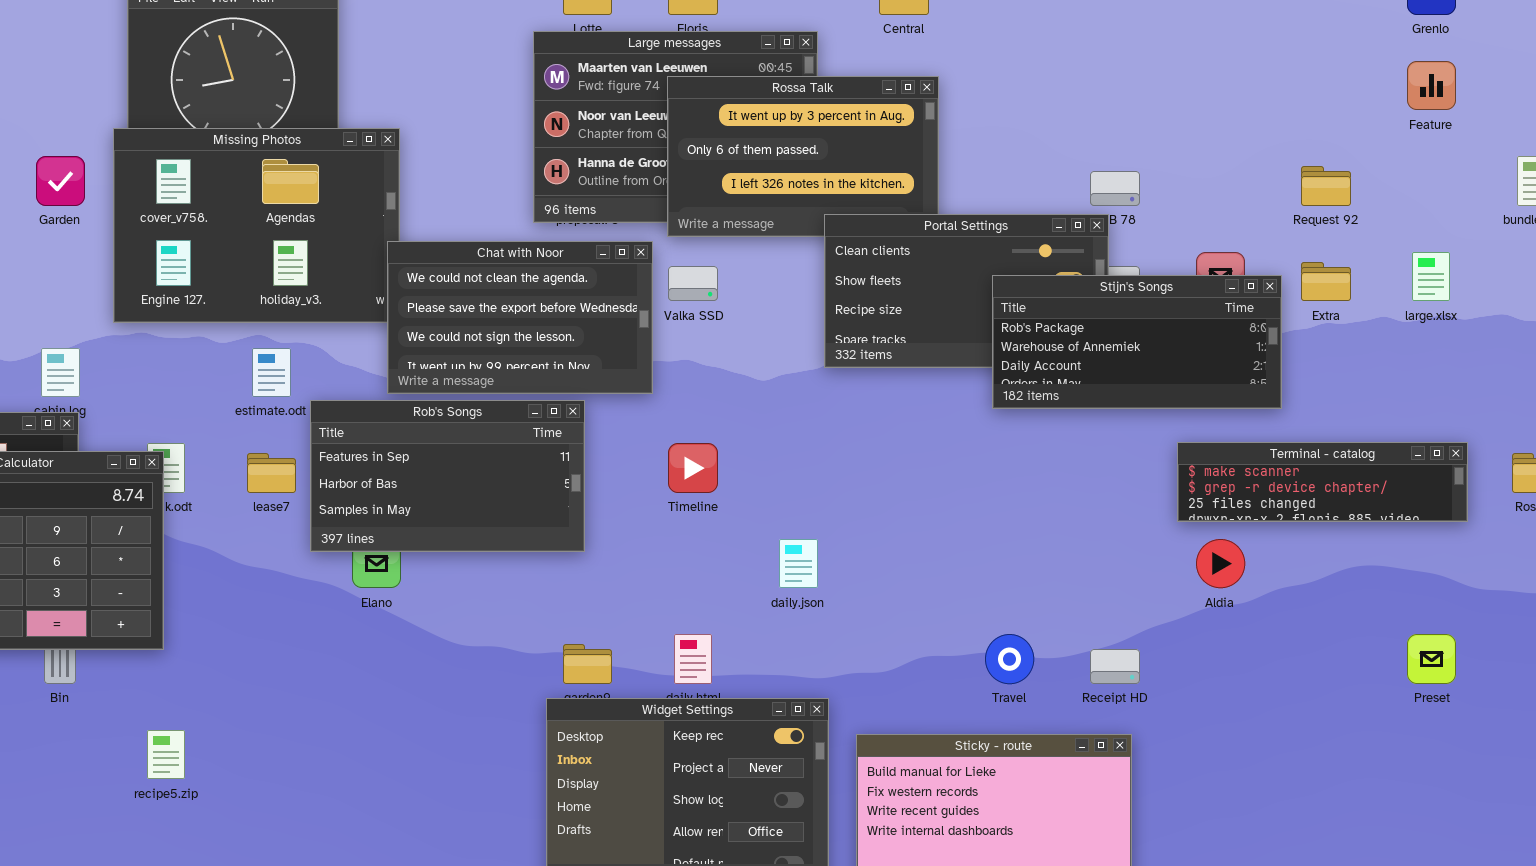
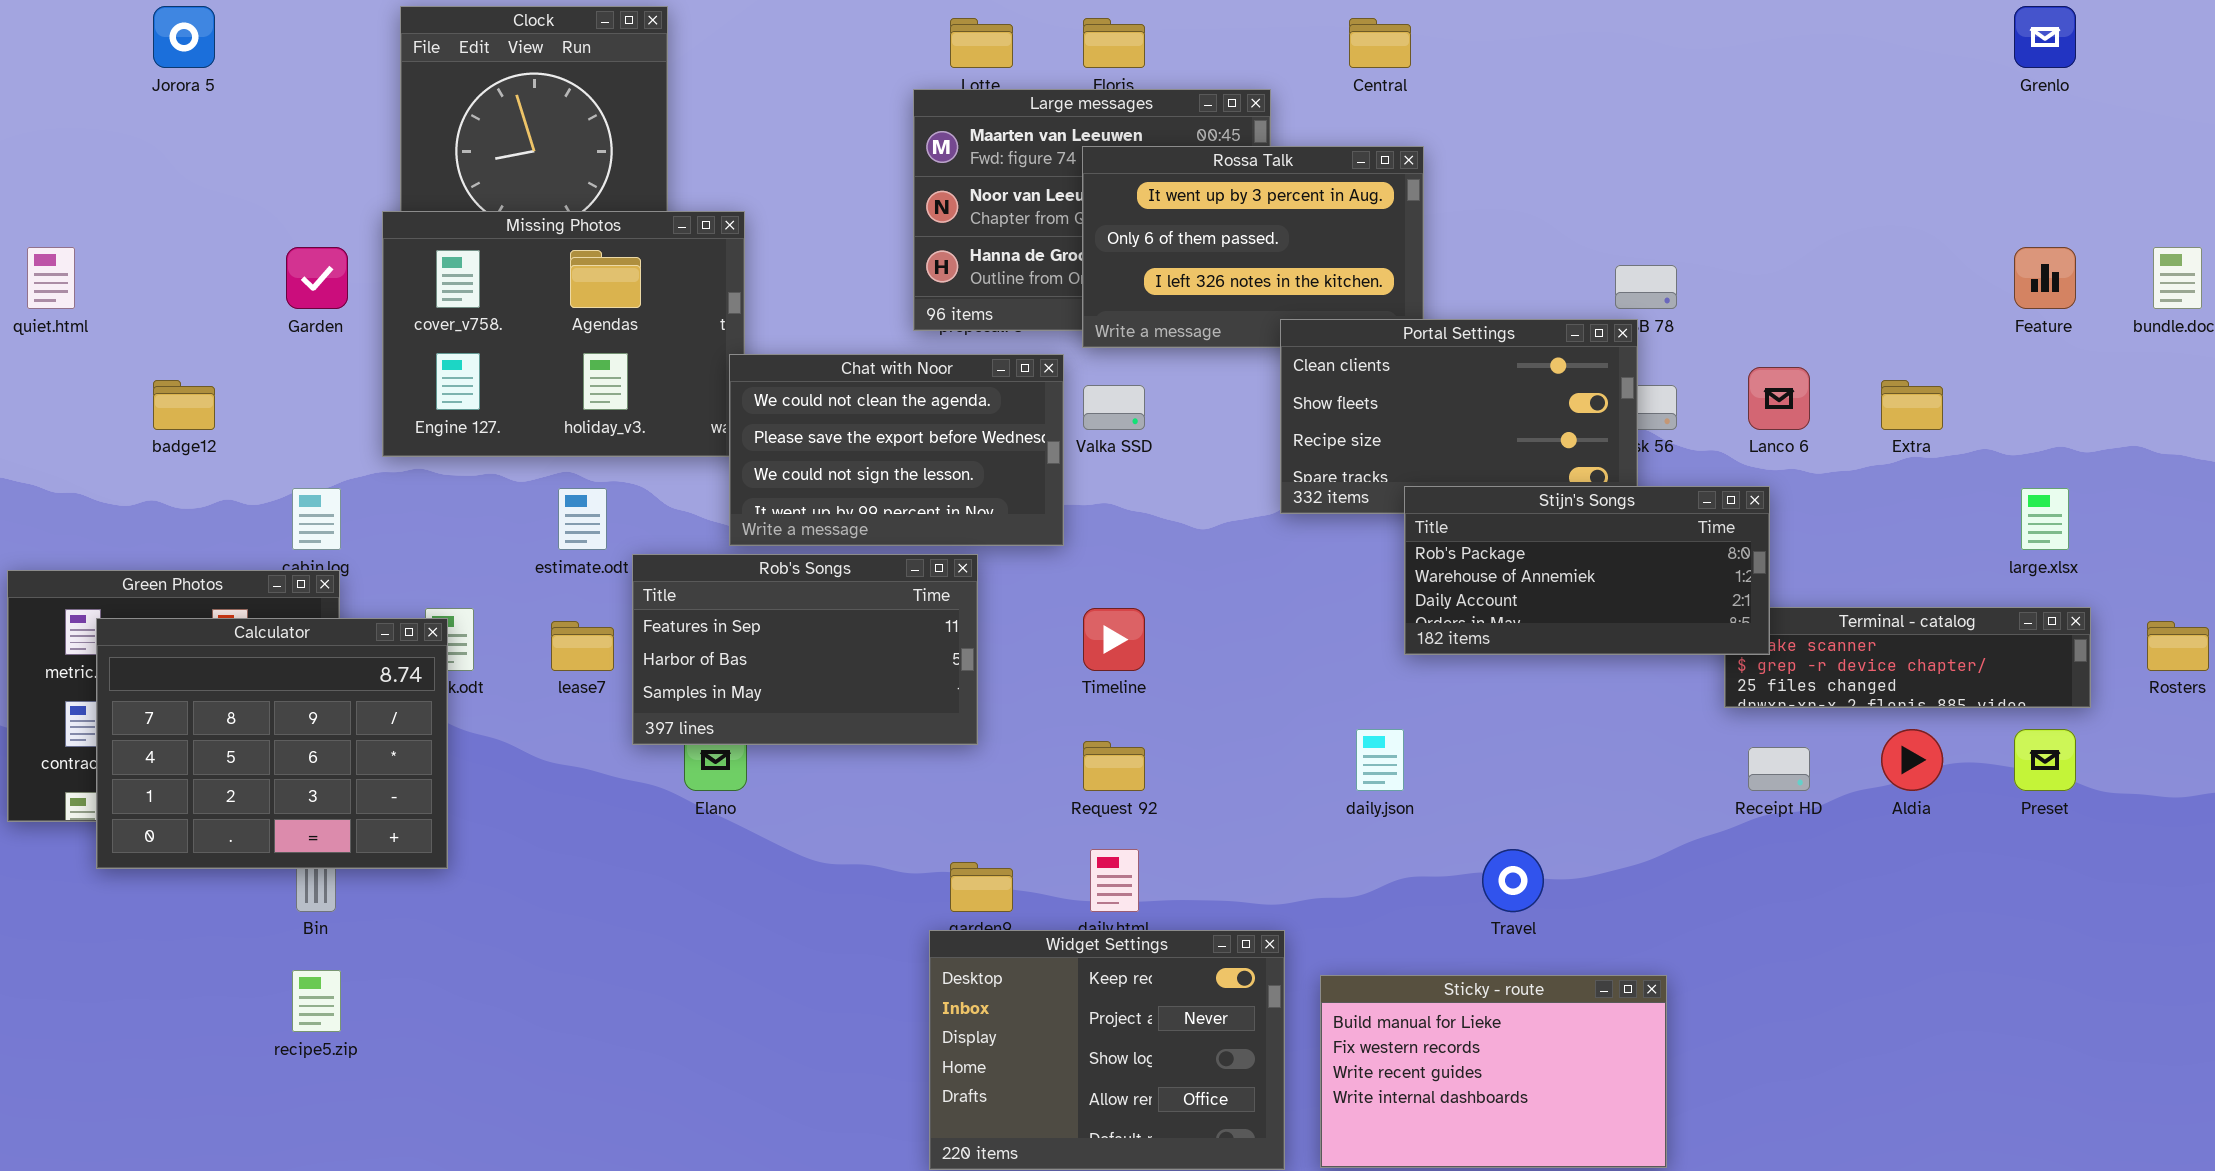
Feature: [1407,61,1456,110] -> [2014,247,2076,309], moved
Request 92: [1301,166,1351,206] -> [1083,741,1145,791], moved
large.xlsx: [1412,252,1450,301] -> [2021,488,2069,550], moved
Stijn's Songs: [992,275,1282,409] -> [1404,486,1770,655], moved
daily.json: [779,539,818,588] -> [1356,729,1404,791], moved
Aldia: [1196,539,1245,588] -> [1881,729,1943,791], moved
Preset: [1407,634,1456,684] -> [2014,729,2076,791], moved
Receipt HD: [1090,649,1140,684] -> [1748,747,1810,791], moved
recipe5.zip: [147,730,185,779] -> [292,970,341,1032], moved

